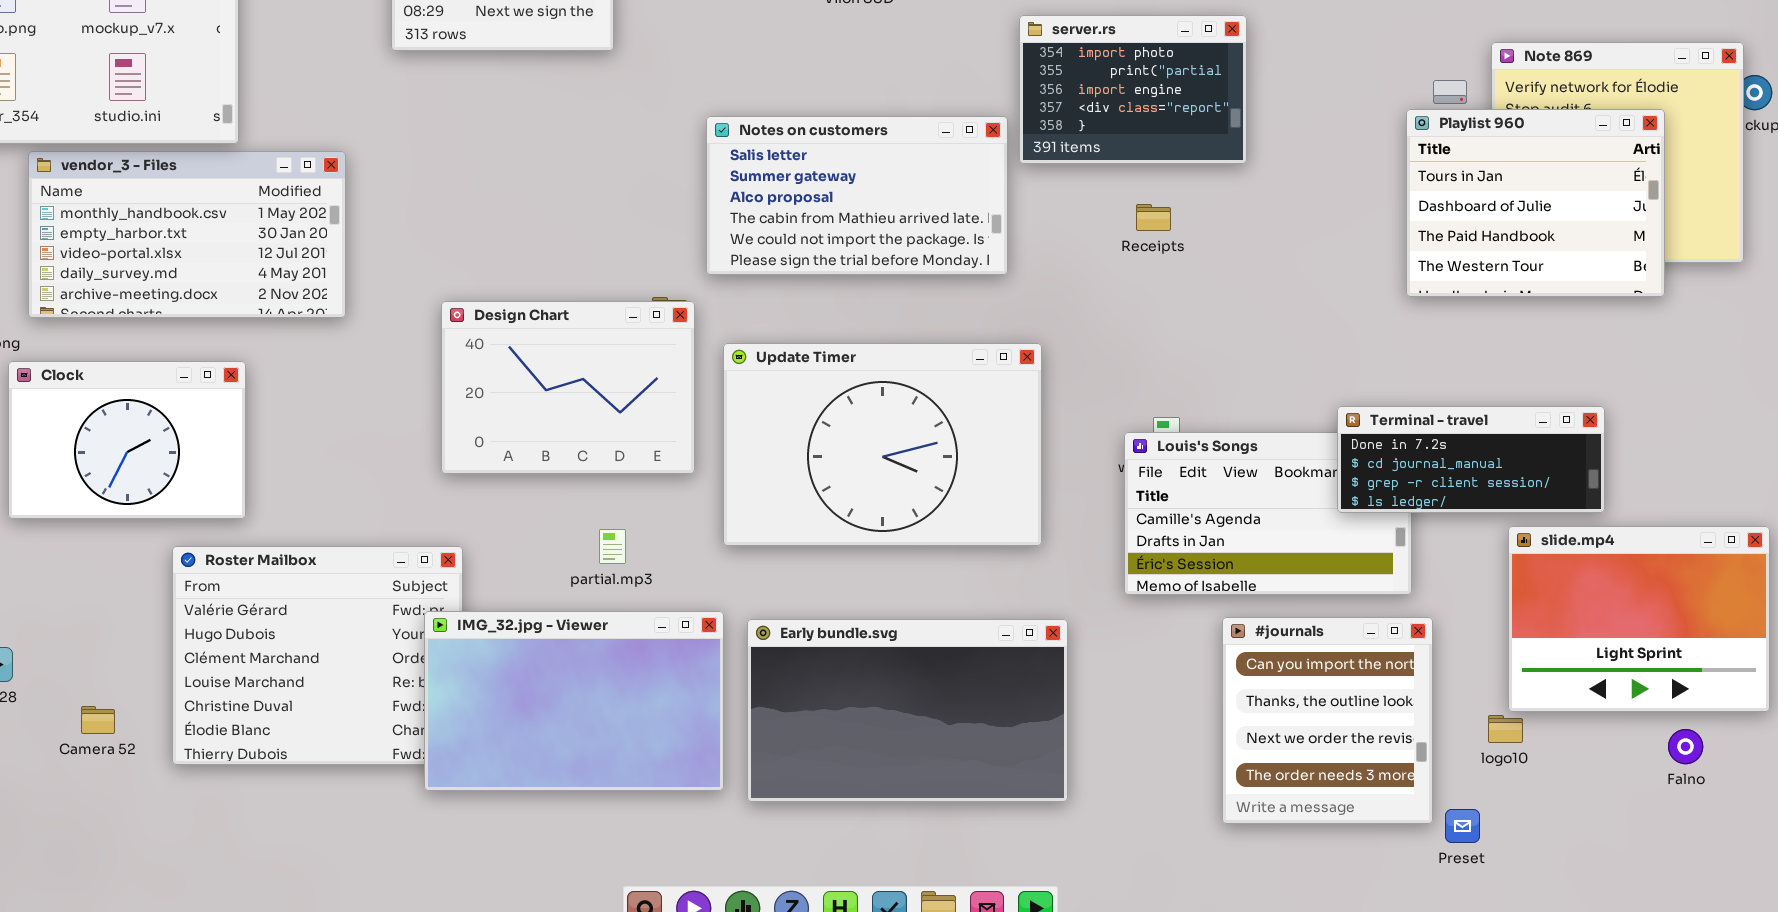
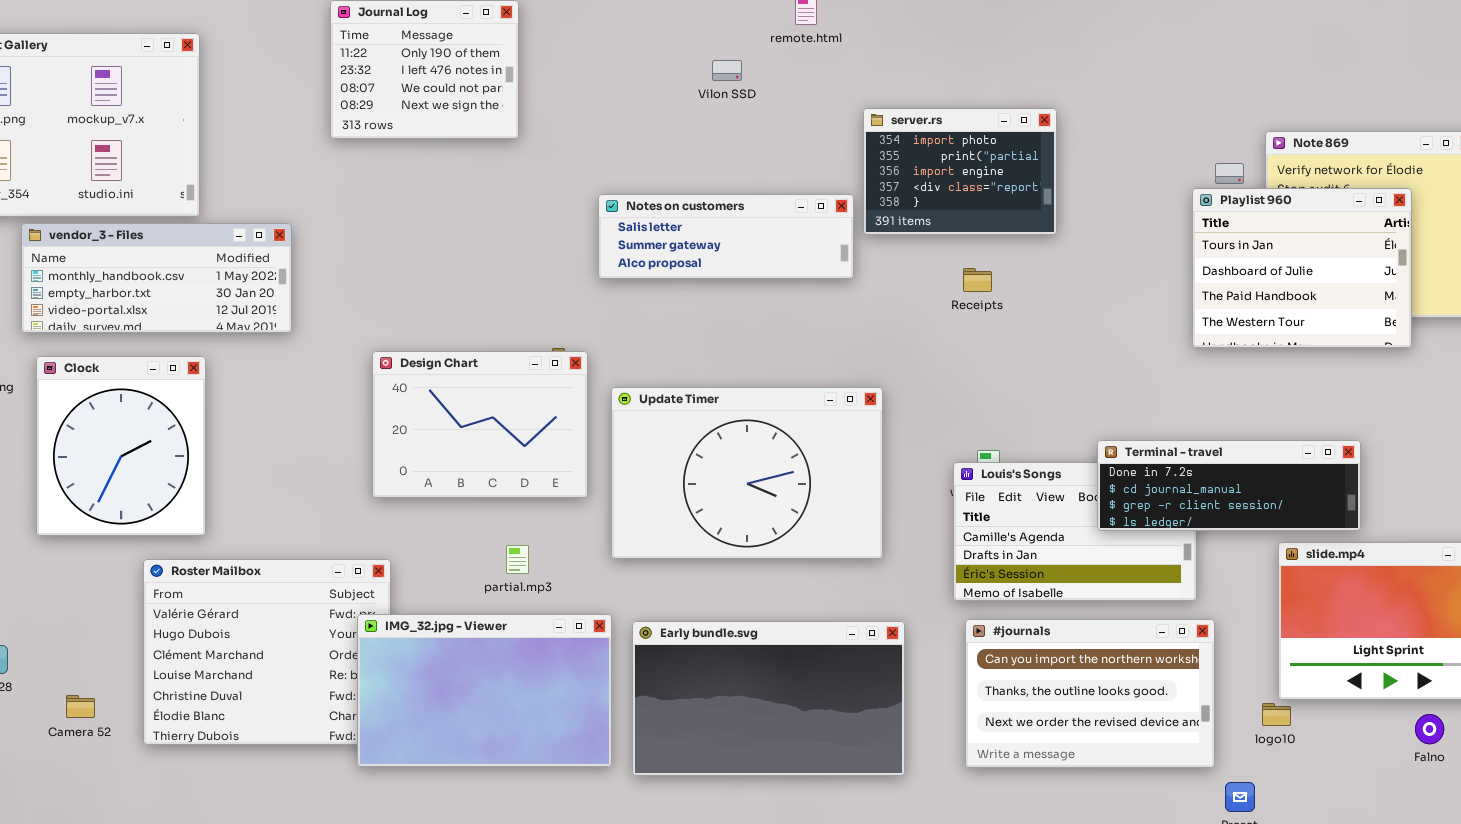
Notes on customers: [706,116,1008,275] -> [598,194,854,279], resized
vendor_3 - Files: [28,151,346,318] -> [21,223,292,333], resized
Clock: [8,361,246,519] -> [36,356,206,536], resized
Terminal - travel: [1337,406,1605,513] -> [1097,440,1361,531], resized
#journals: [1222,617,1433,824] -> [965,619,1215,768], resized

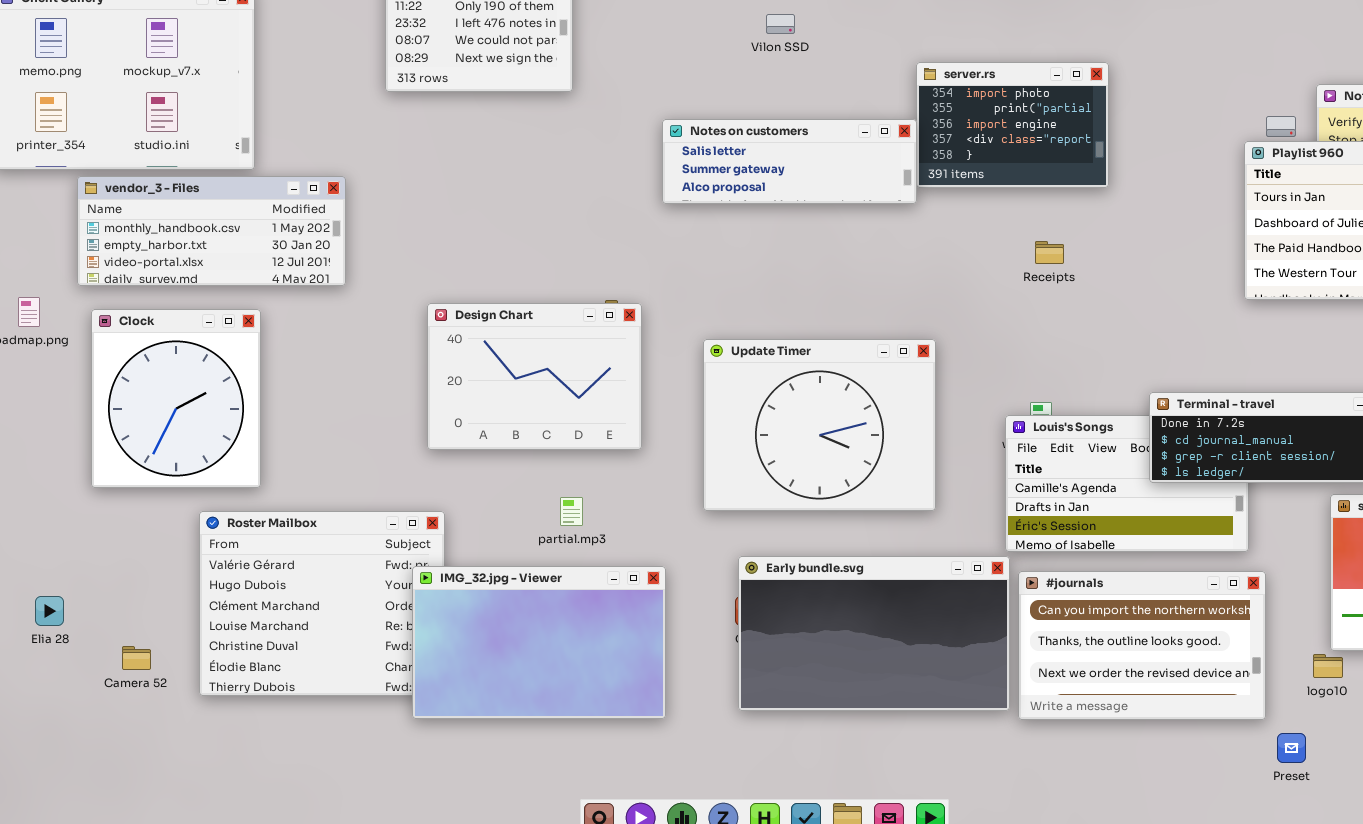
Notes on customers: [598,194,854,279] -> [662,119,917,204], moved
Receipts: [963,268,992,292] -> [1035,241,1064,264], moved
Update Timer: [611,387,883,559] -> [703,339,936,511], resized
Early bundle.svg: [632,621,905,776] -> [738,556,1010,711], moved

